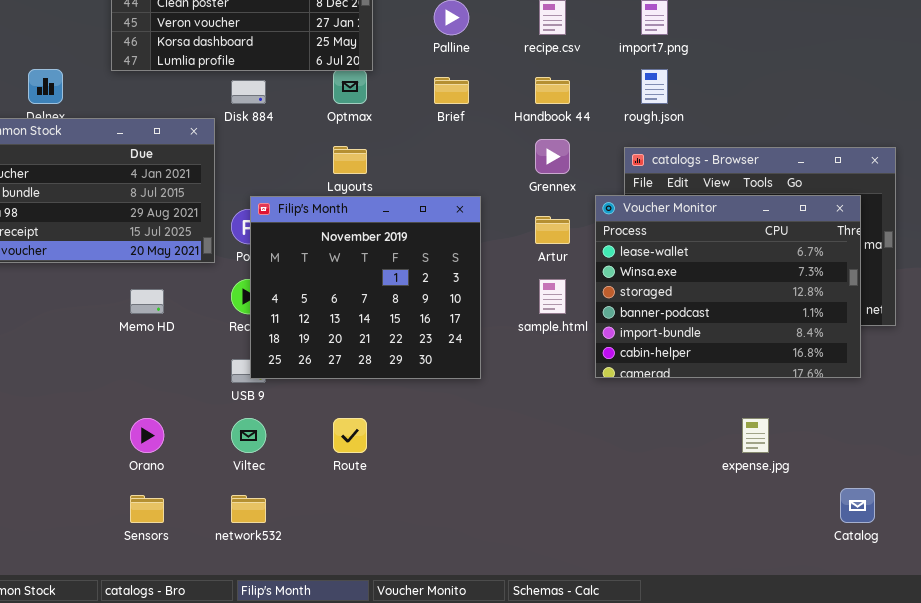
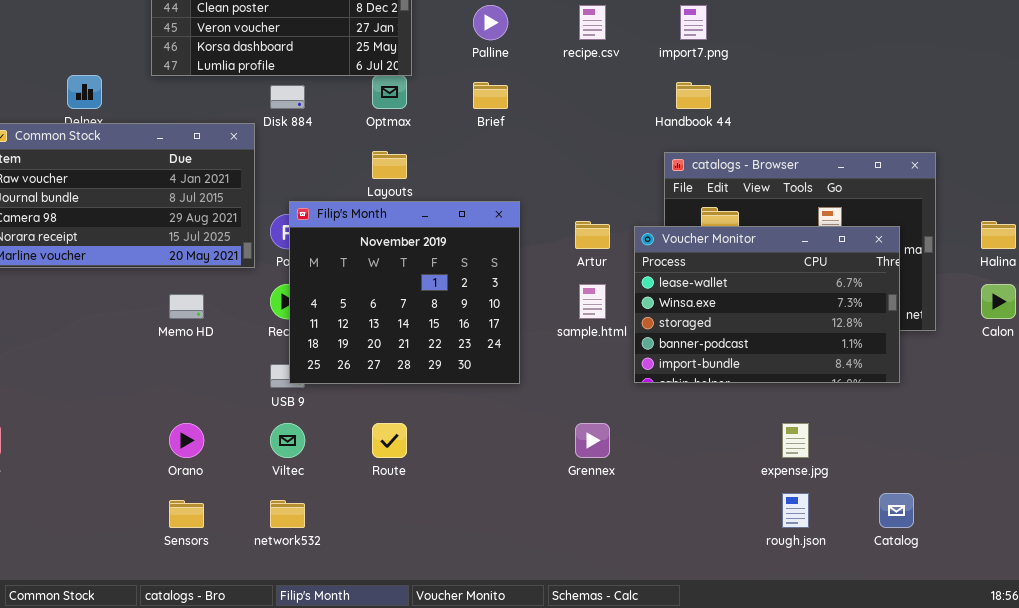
rough.json: [641,69,668,104] -> [782,493,809,528], moved
Handbook 44: [535,77,570,104] -> [676,82,711,109], moved
Grennex: [535,139,570,174] -> [575,423,610,458], moved
Voucher Monitor: [595,195,861,378] -> [634,226,900,383], resized

